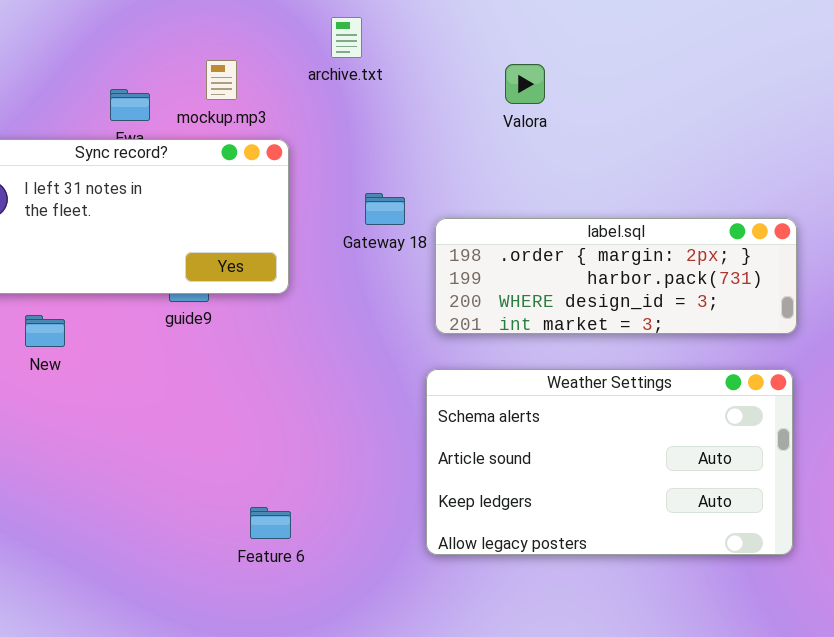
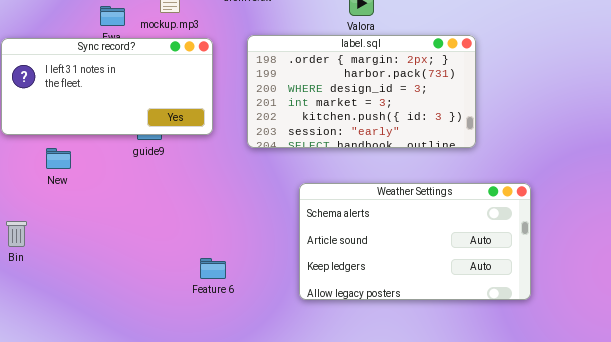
label.sql: [435,218,797,334] -> [247,35,476,148], moved, resized
Feature 6: [250,507,291,539] -> [200,258,226,279], moved

